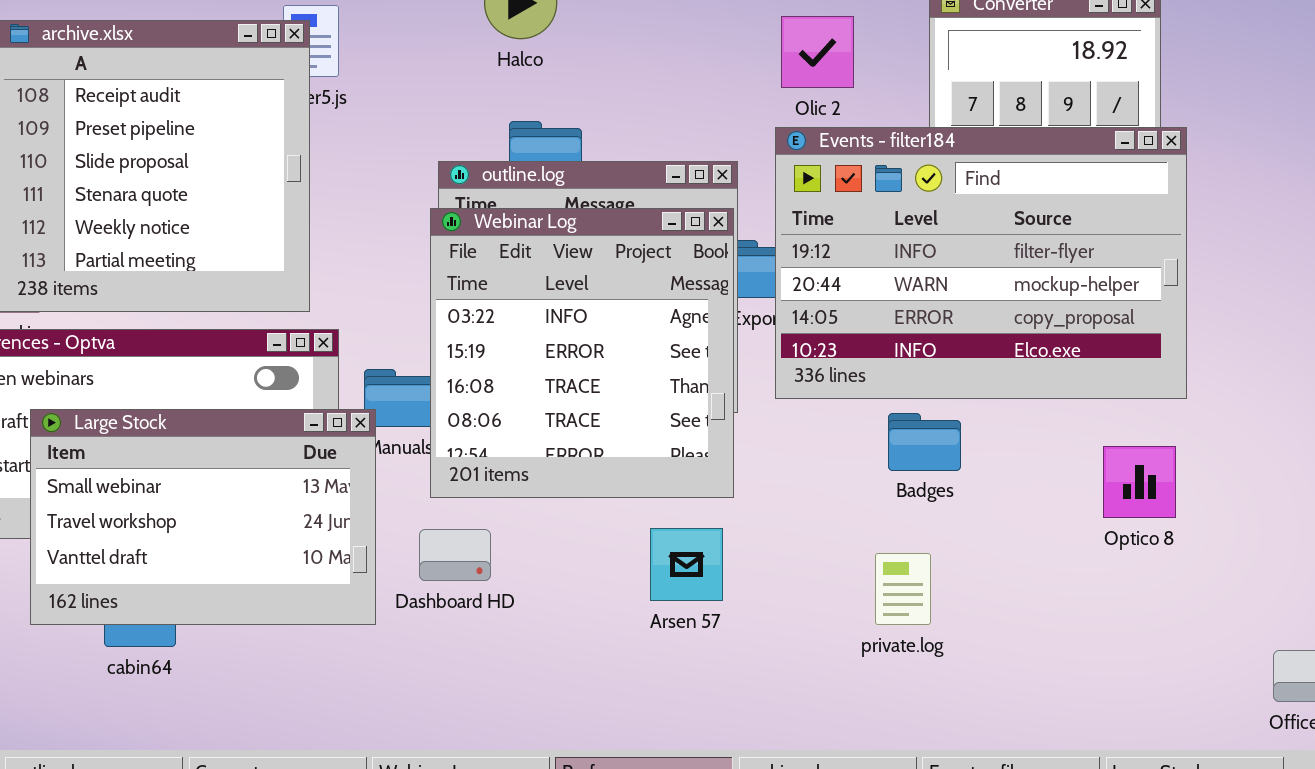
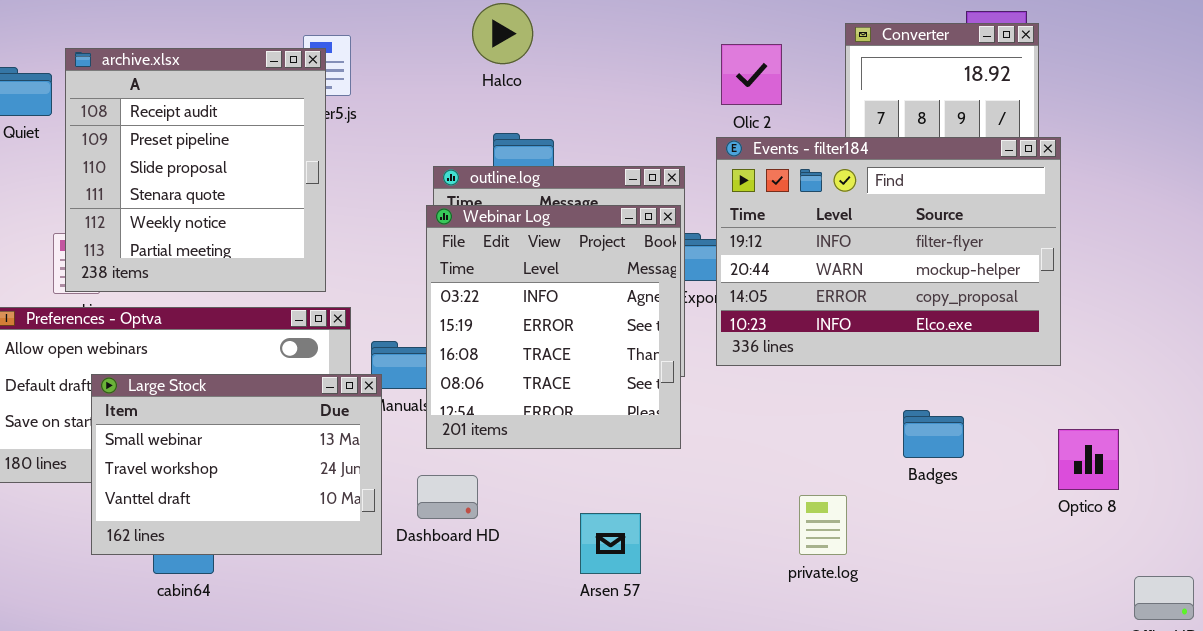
Badges: [888,413,961,471] -> [903,410,964,458], moved
Optico 8: [1103,446,1176,518] -> [1058,429,1119,490], moved
Arsen 57: [650,528,723,601] -> [580,513,641,574], moved

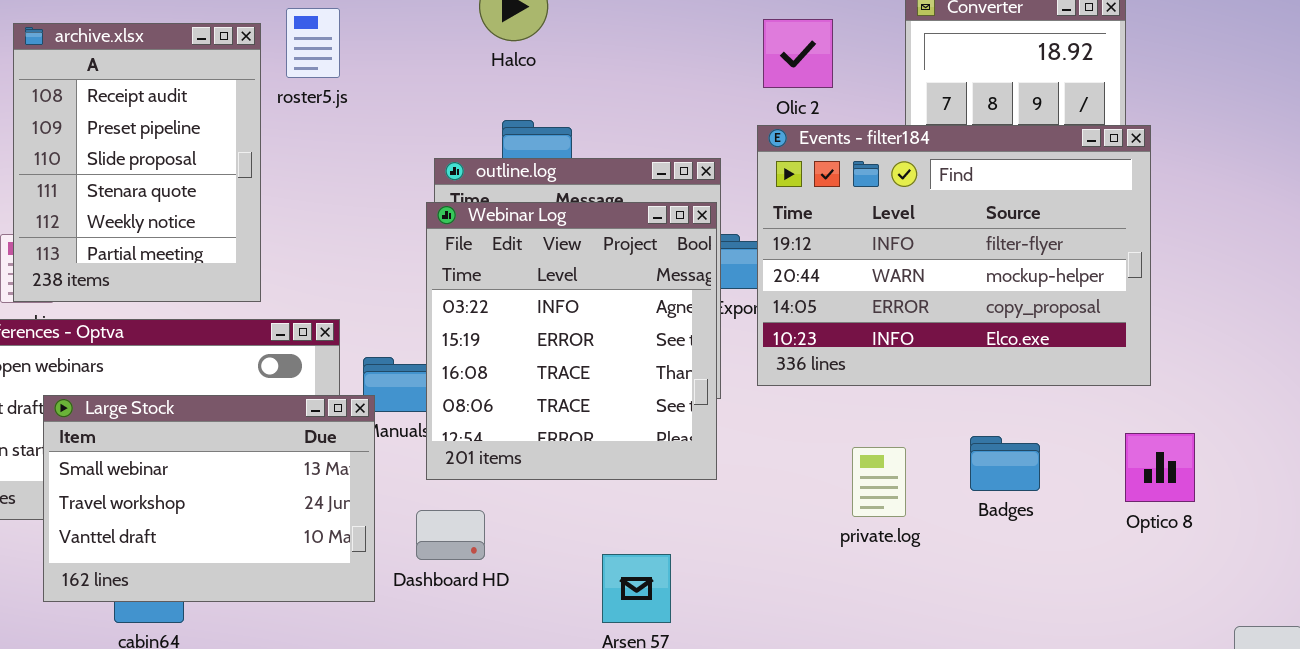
archive.xlsx: [65,48,326,292] -> [13,23,261,302], resized
Optico 8: [1058,429,1119,490] -> [1125,433,1195,502], moved
private.log: [799,495,847,555] -> [852,447,906,517], moved

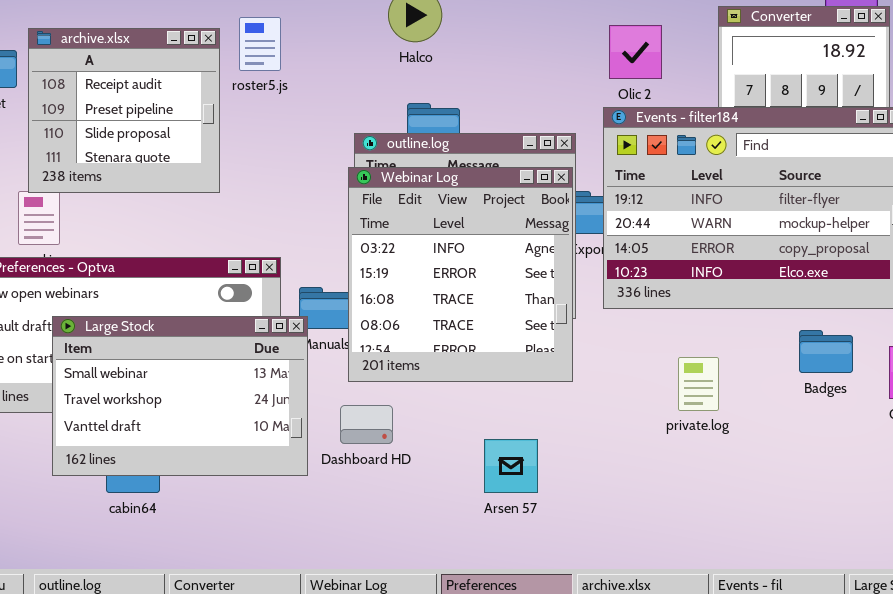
archive.xlsx: [13,23,261,302] -> [28,28,220,193], resized
Badges: [970,436,1040,491] -> [799,330,853,373], moved

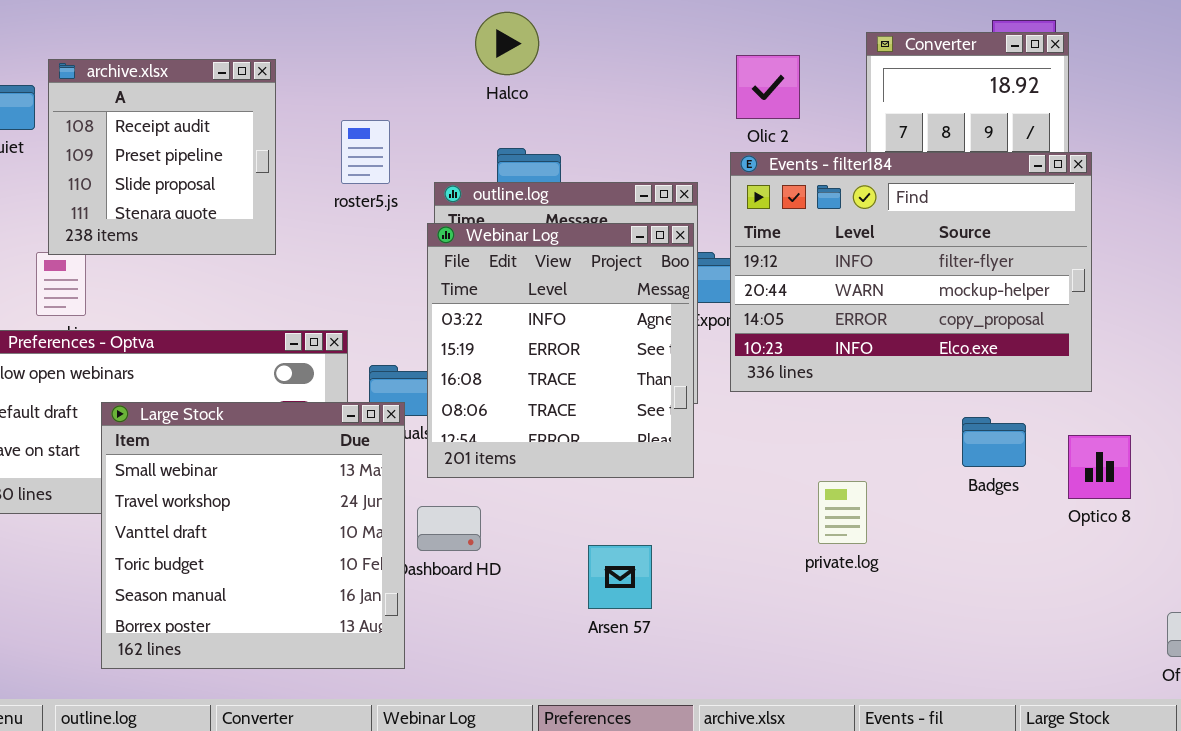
roster5.js: [239,17,281,71] -> [341,120,390,184], moved
Large Stock: [52,316,308,476] -> [101,402,405,669], moved, resized
private.log: [678,357,719,411] -> [818,481,867,544], moved

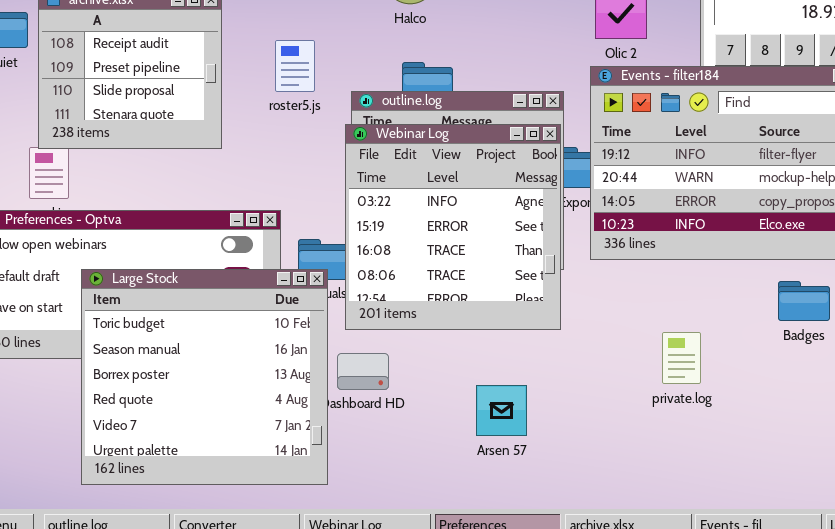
Large Stock: [101,402,405,669] -> [81,269,328,485], scrolled down 3 rows

